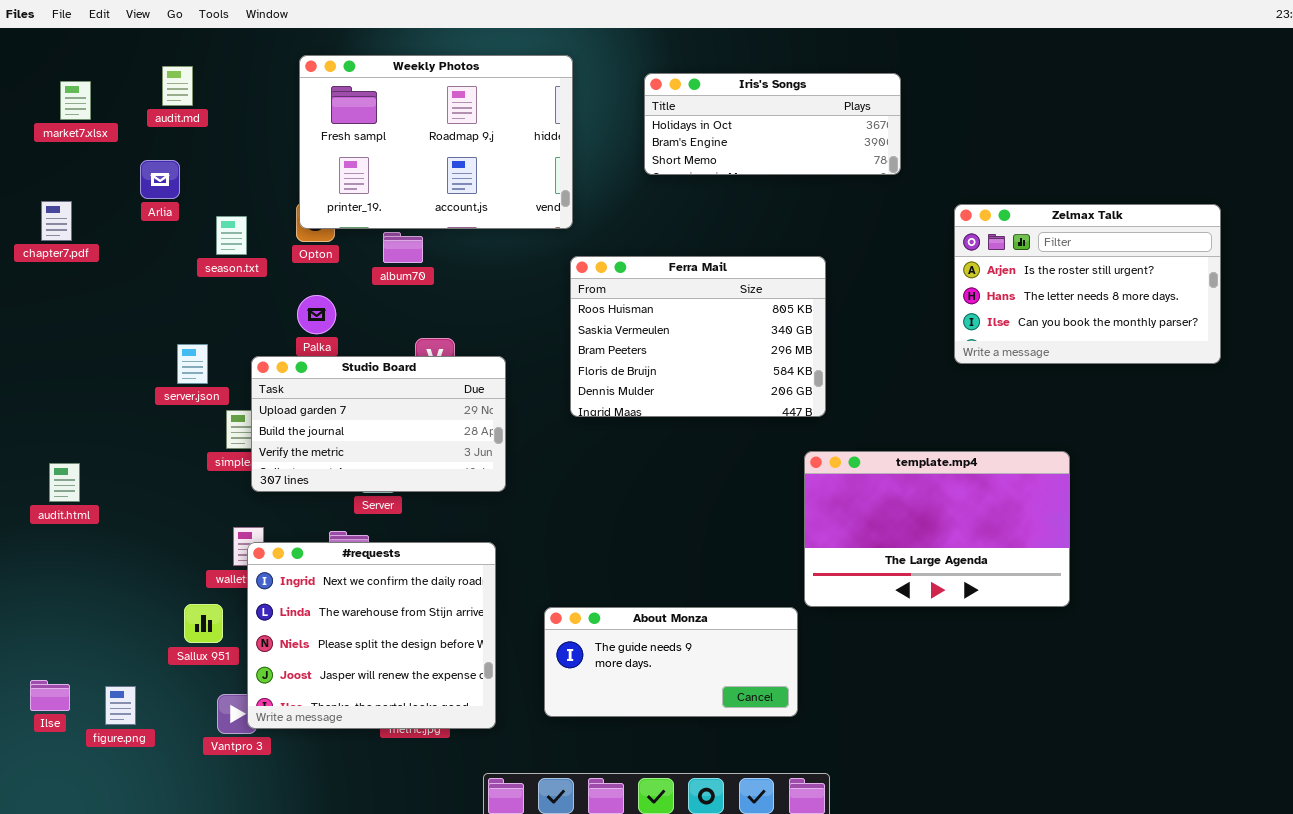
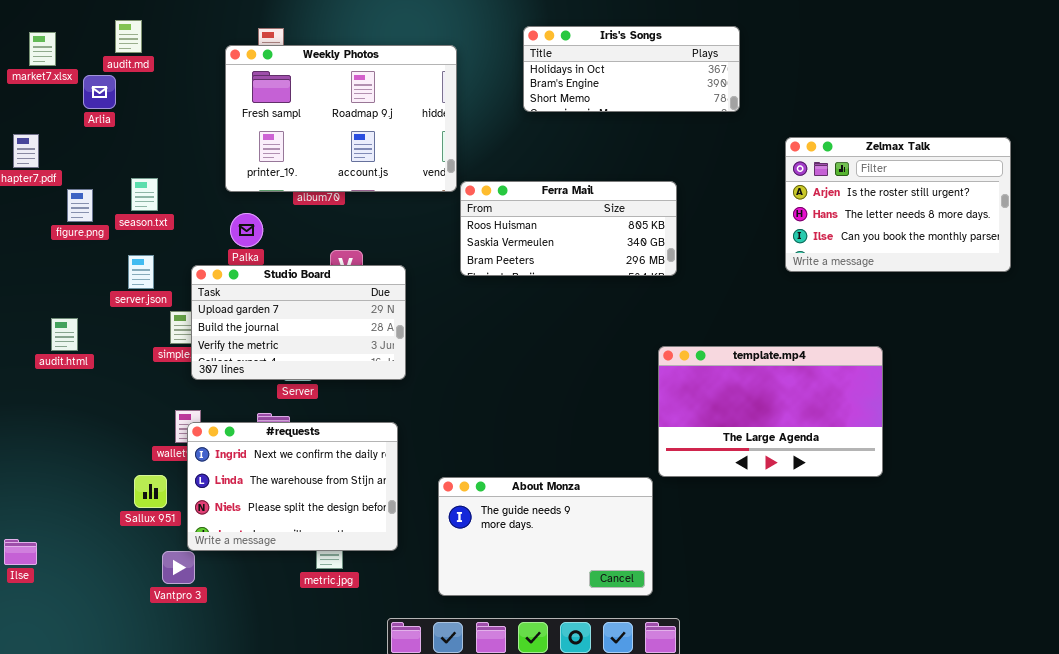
Weekly Photos: [299,55,573,229] -> [225,45,457,192], moved
Arlia: [140,160,180,199] -> [83,75,116,109], moved
season.txt: [216,216,247,255] -> [131,178,158,211], moved
Ferra Mail: [570,256,826,417] -> [460,181,677,276], resized
audit.html: [49,463,80,502] -> [51,318,78,351], moved
#requests: [247,542,496,729] -> [187,422,398,551], resized
About Monza: [544,607,798,717] -> [438,477,653,596], resized
figure.png: [105,686,136,725] -> [67,189,93,222], moved

